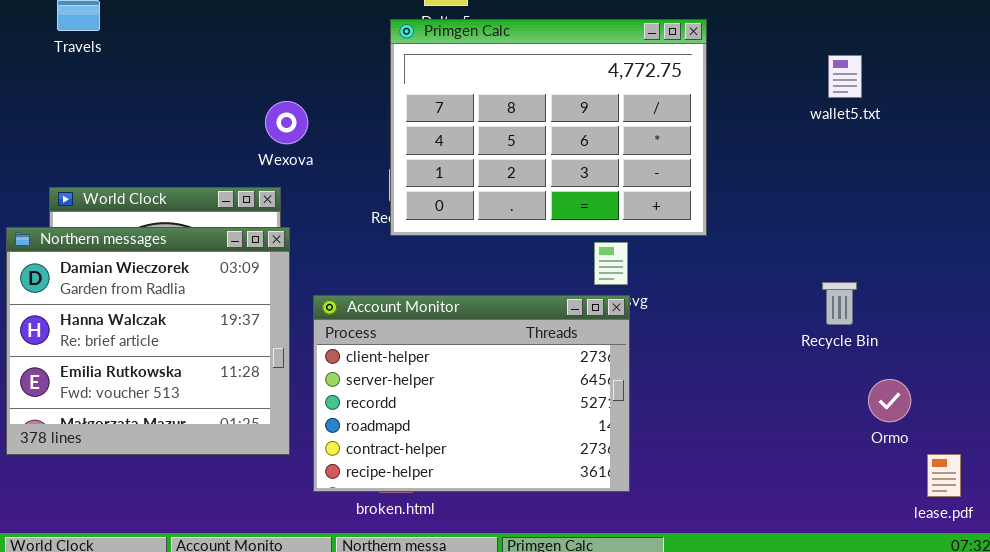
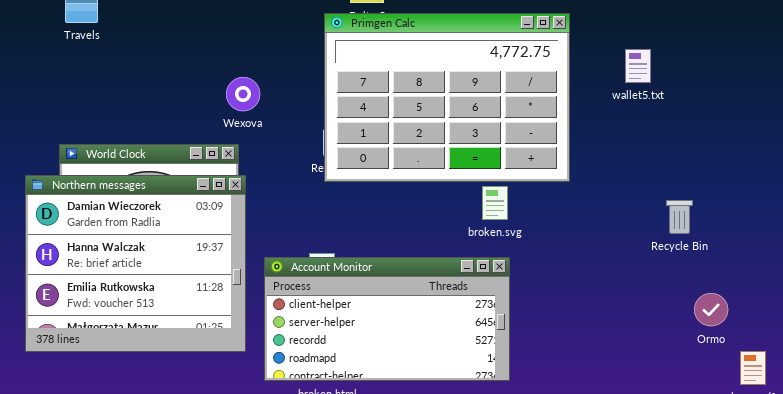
wallet5.txt: [828,55,862,98] -> [625,49,651,83], moved
Recycle Bin: [822,282,857,325] -> [666,200,693,234], moved
Account Monitor: [313,295,630,492] -> [264,257,510,381], resized

